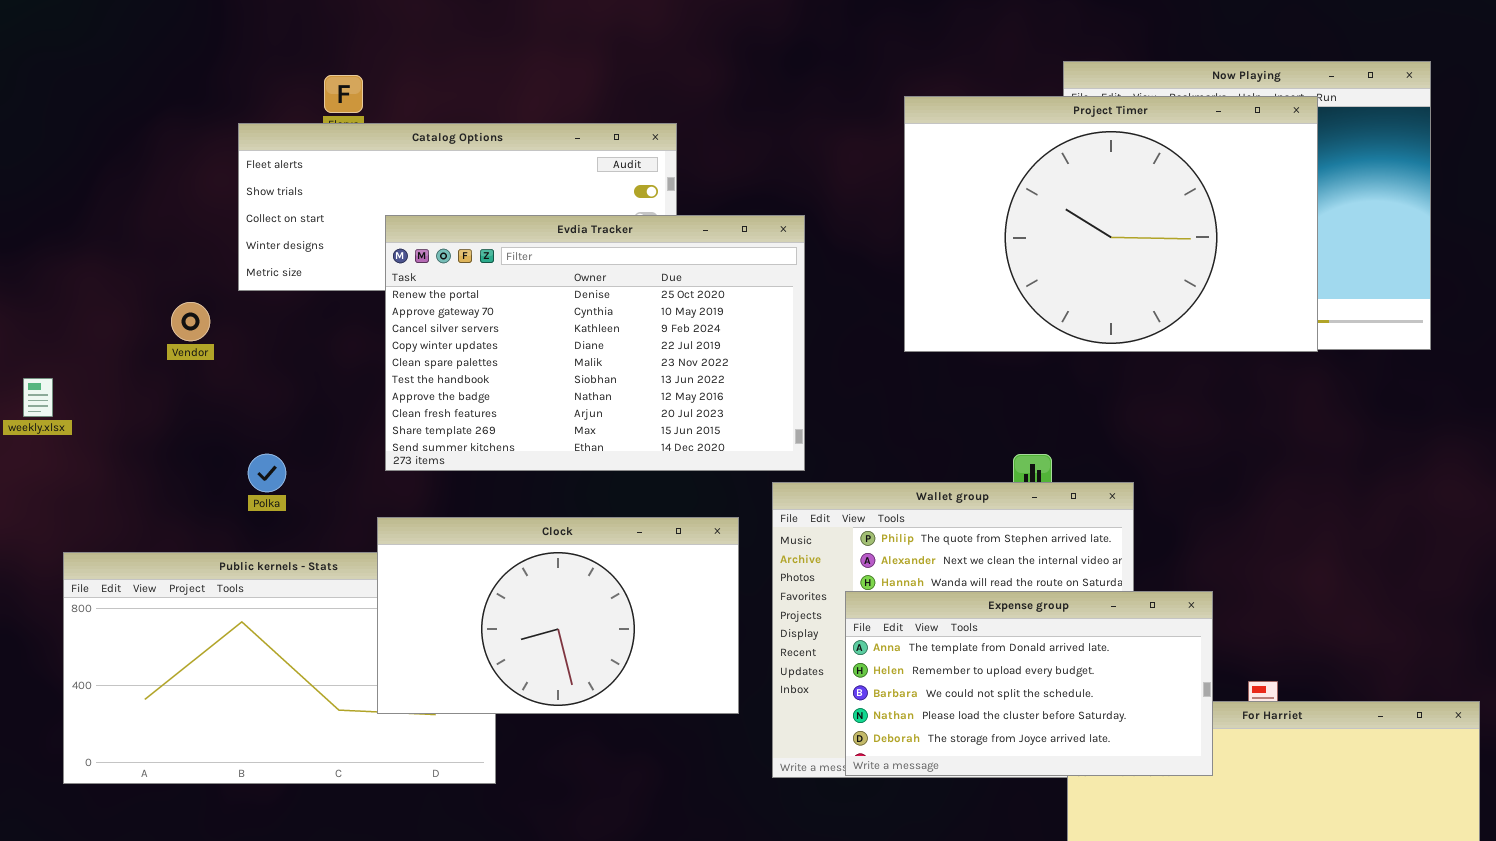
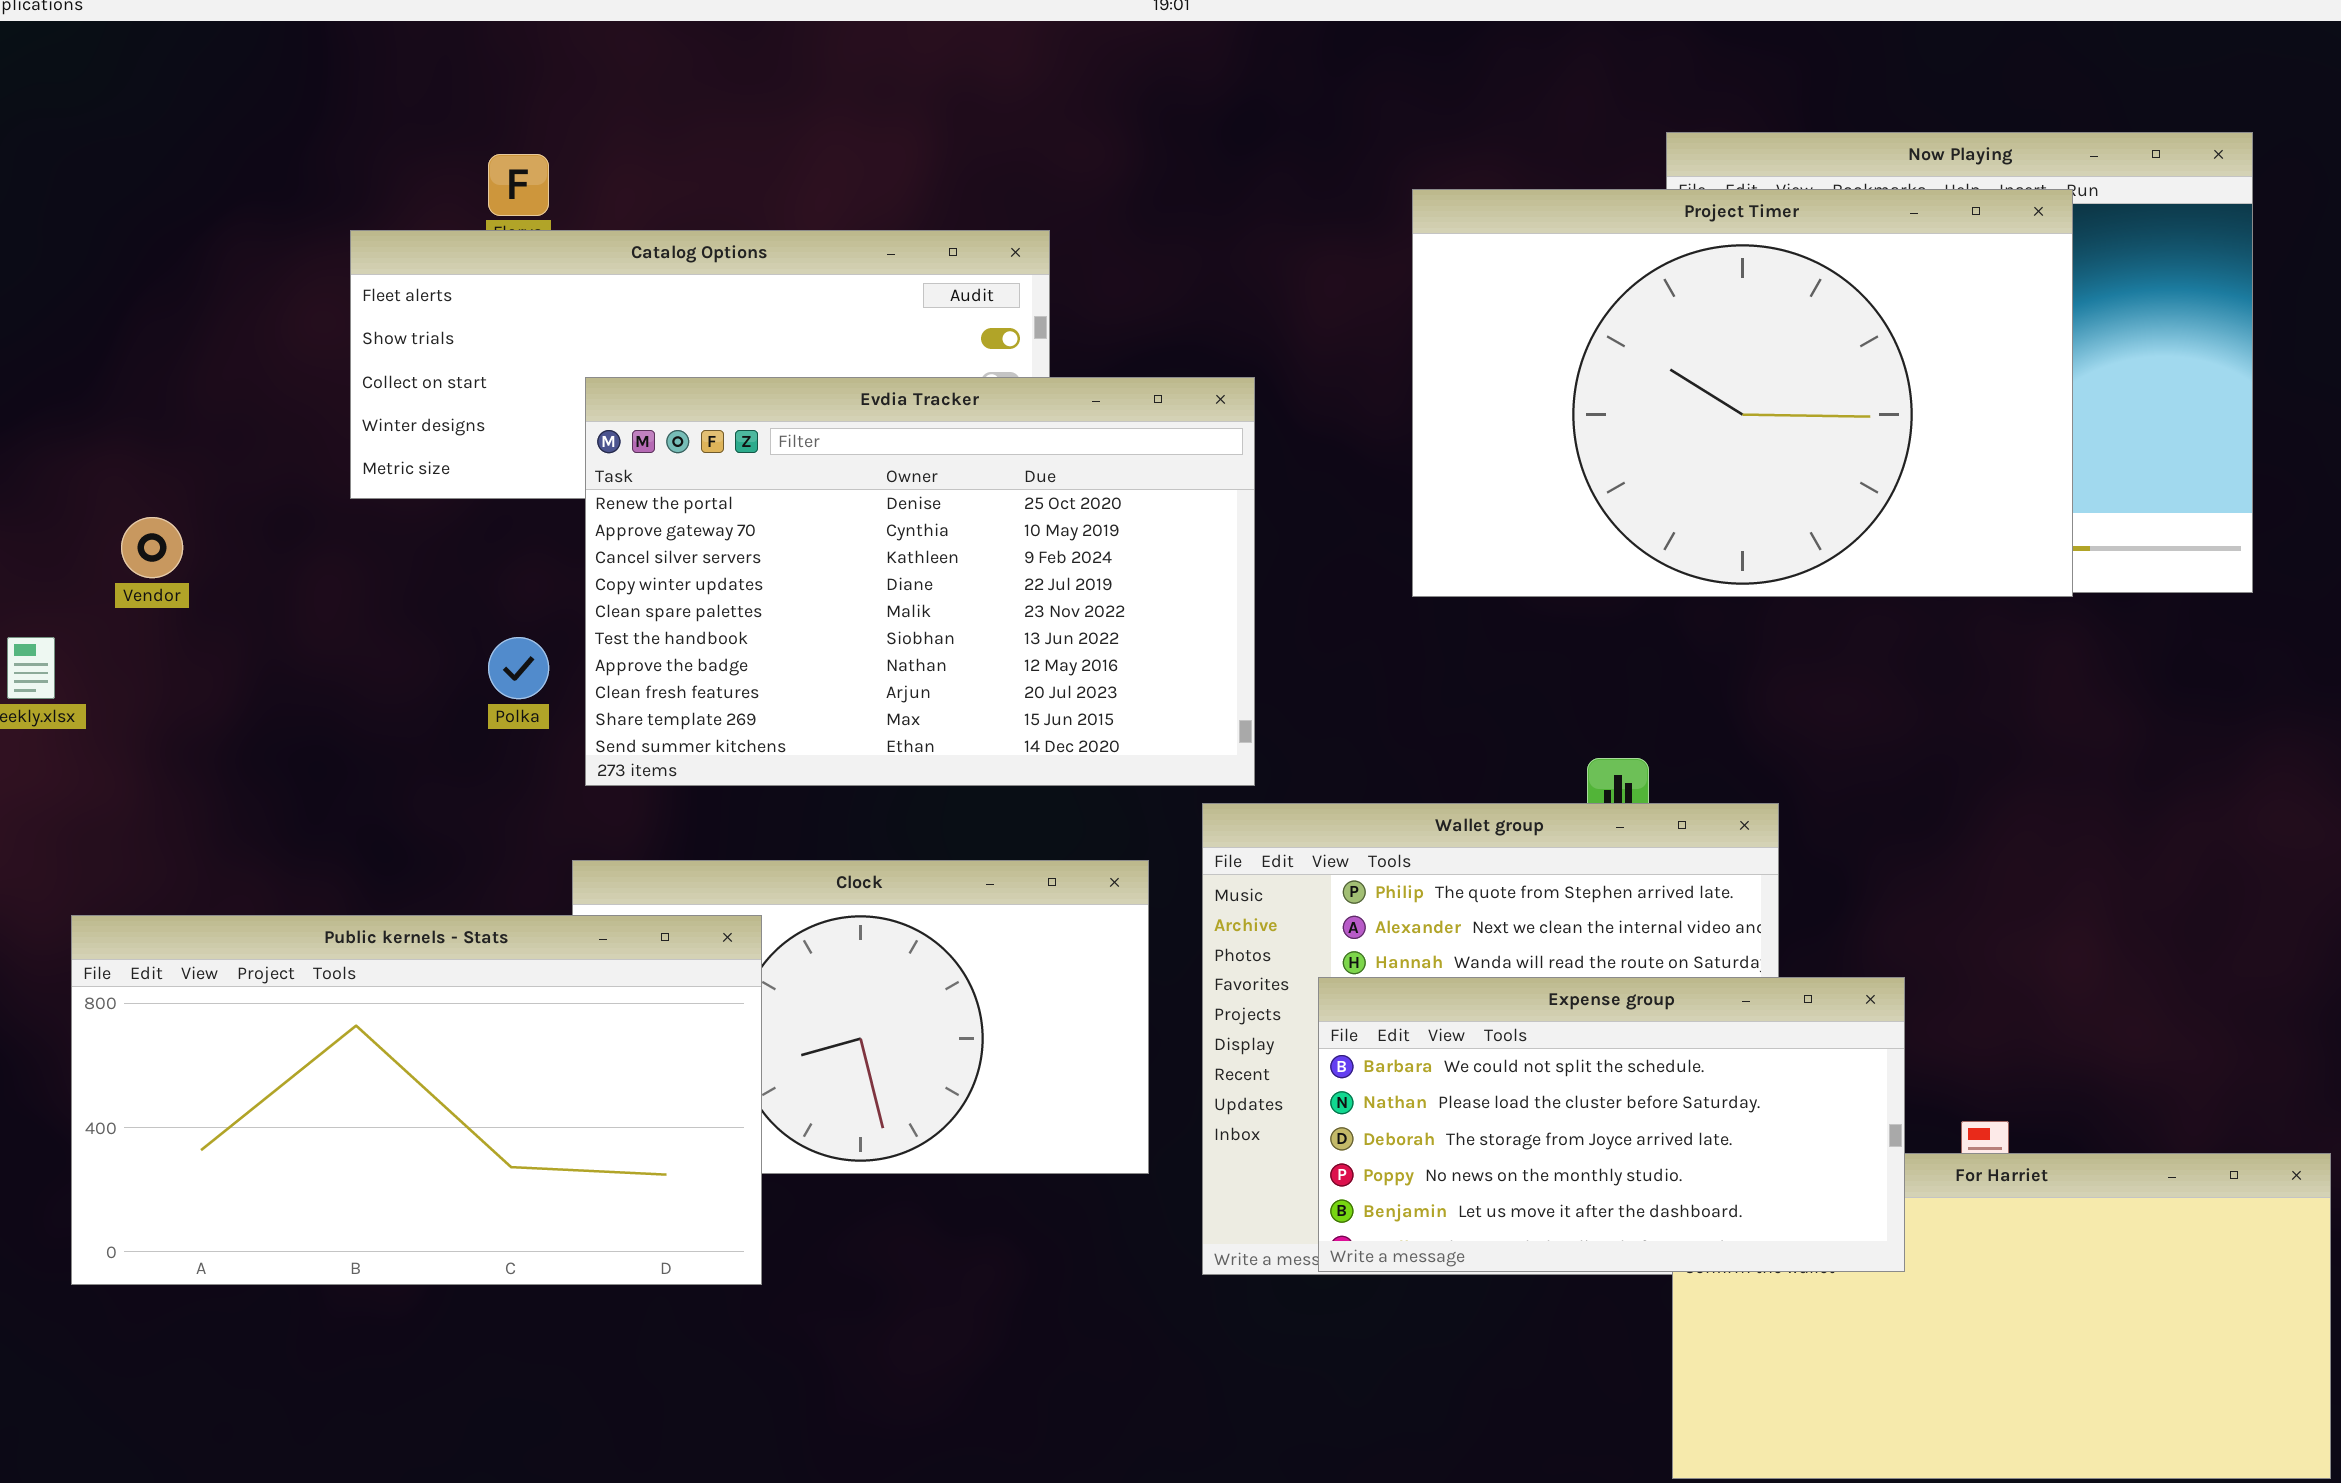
Vendor: [171,302,210,341] -> [121,517,183,578], moved
Polka: [248,454,286,492] -> [488,637,549,699], moved
Public kernels - Stats: [63,552,496,784] -> [71,915,762,1285], raised
Expense group: [845,591,1213,776] -> [1318,977,1905,1272], scrolled down 2 rows

